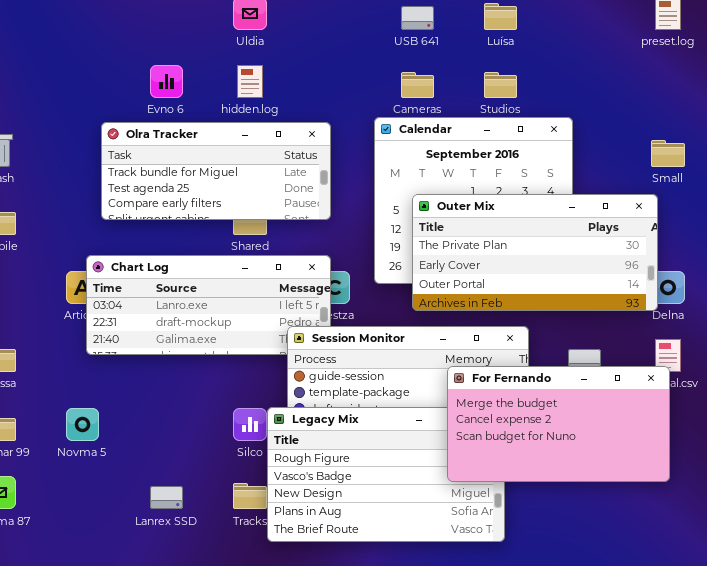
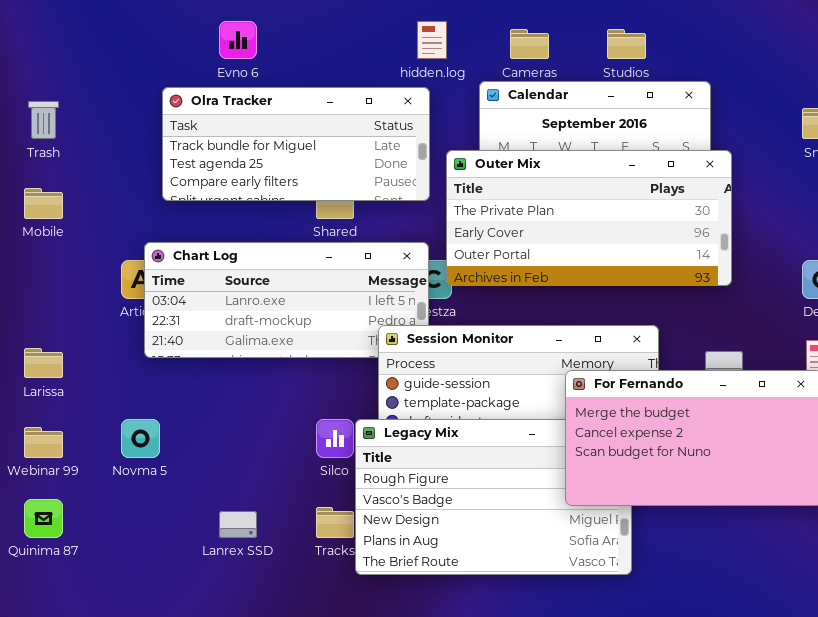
hidden.log: [237,65,263,98] -> [417,21,447,59], moved
Outer Mix: [412,194,658,311] -> [446,150,732,286], moved

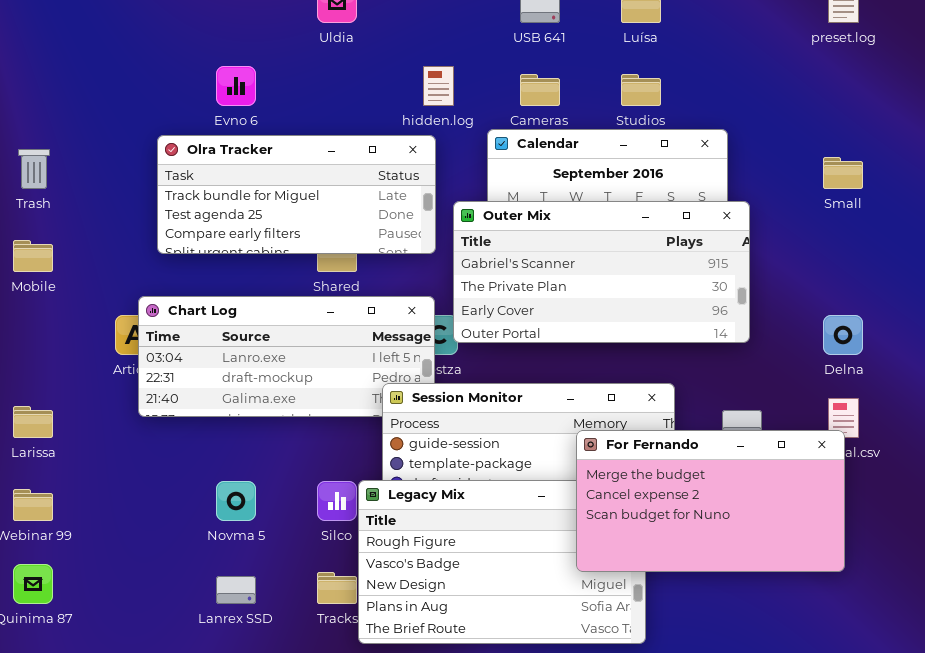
Outer Mix: [446,150,732,286] -> [453,201,750,343], scrolled up 1 row
Novma 5: [121,419,160,458] -> [216,481,256,521], moved

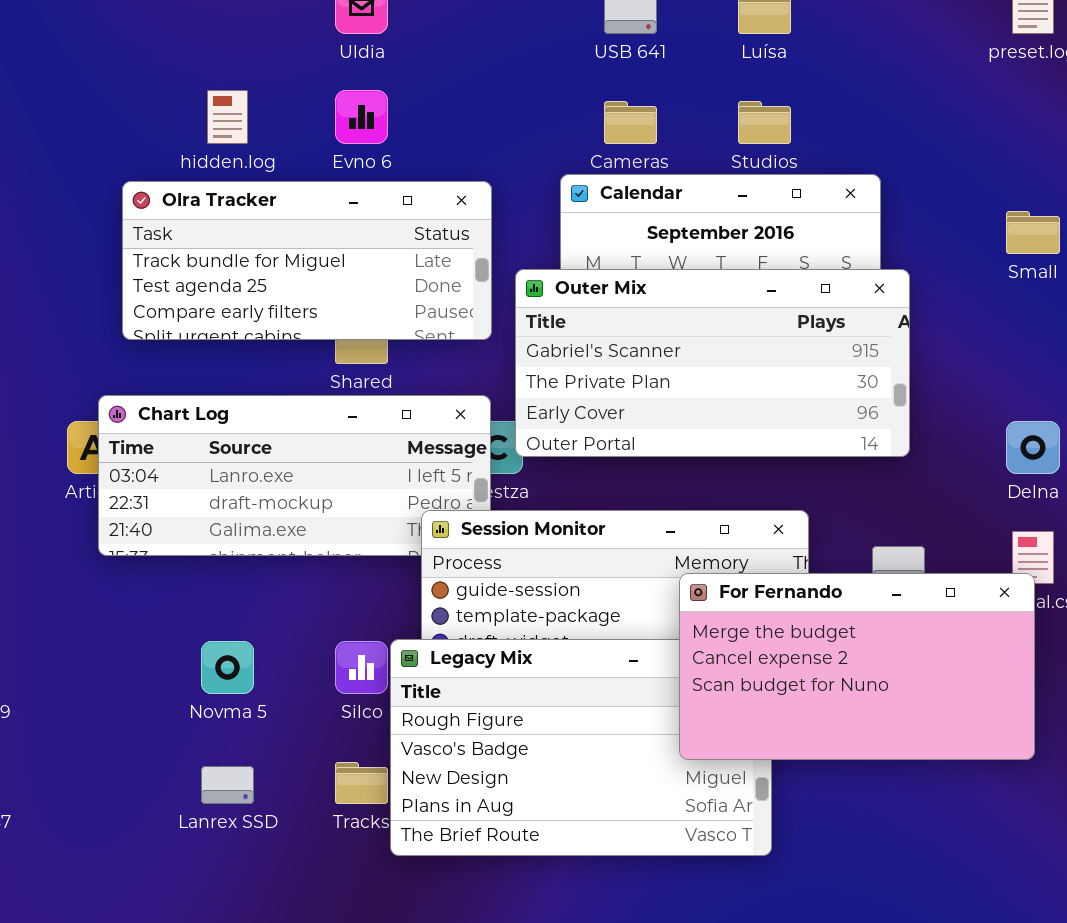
Evno 6: [216,66,256,106] -> [335,90,388,144], moved
hidden.log: [423,66,454,106] -> [207,90,248,144], moved

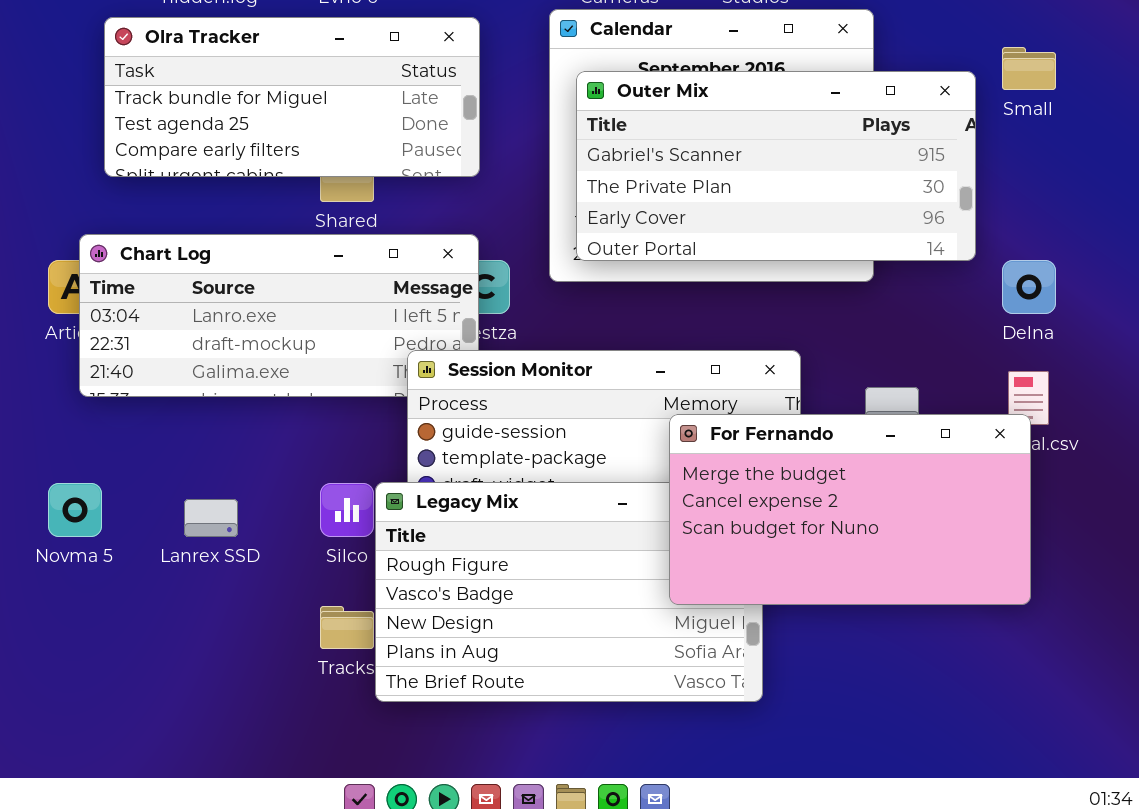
Outer Mix: [515,269,910,457] -> [576,71,976,261], moved
Novma 5: [201,641,254,694] -> [48,483,102,537], moved
Lanrex SSD: [201,766,254,804] -> [184,499,238,537], moved

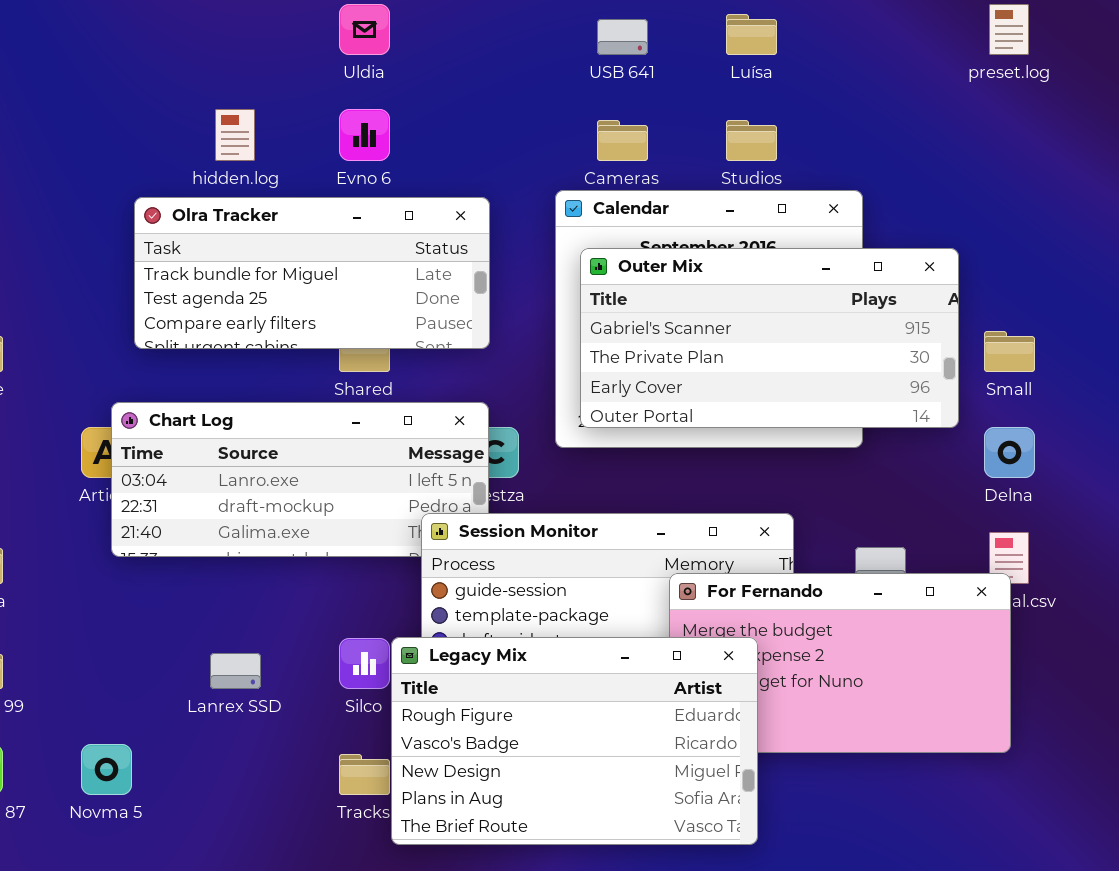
Small: [1002,47,1056,90] -> [984,331,1035,372], moved
Legacy Mix: [375,482,763,702] -> [391,637,758,845], raised
Novma 5: [48,483,102,537] -> [81,744,132,795], moved

